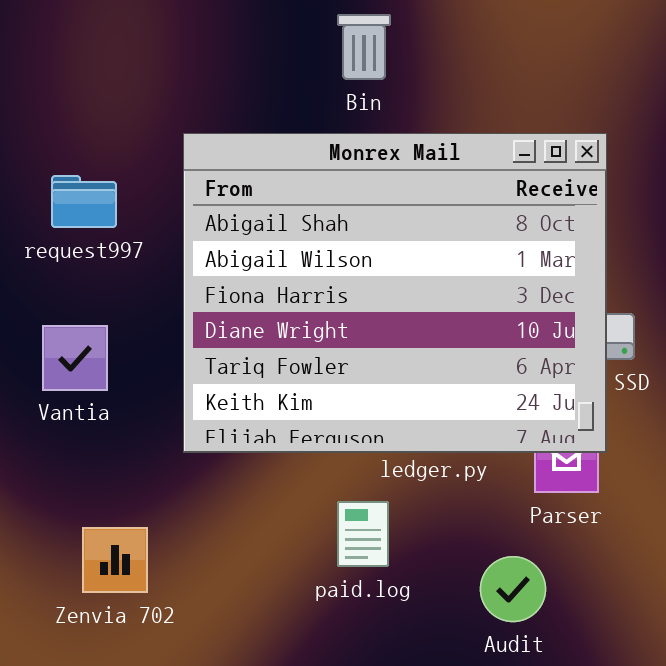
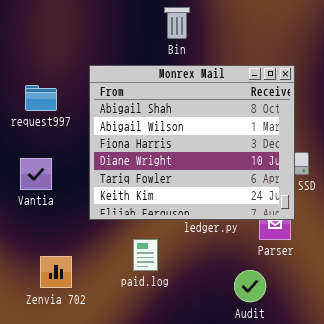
paid.log: [337,501,389,567] -> [133,239,158,271], moved

